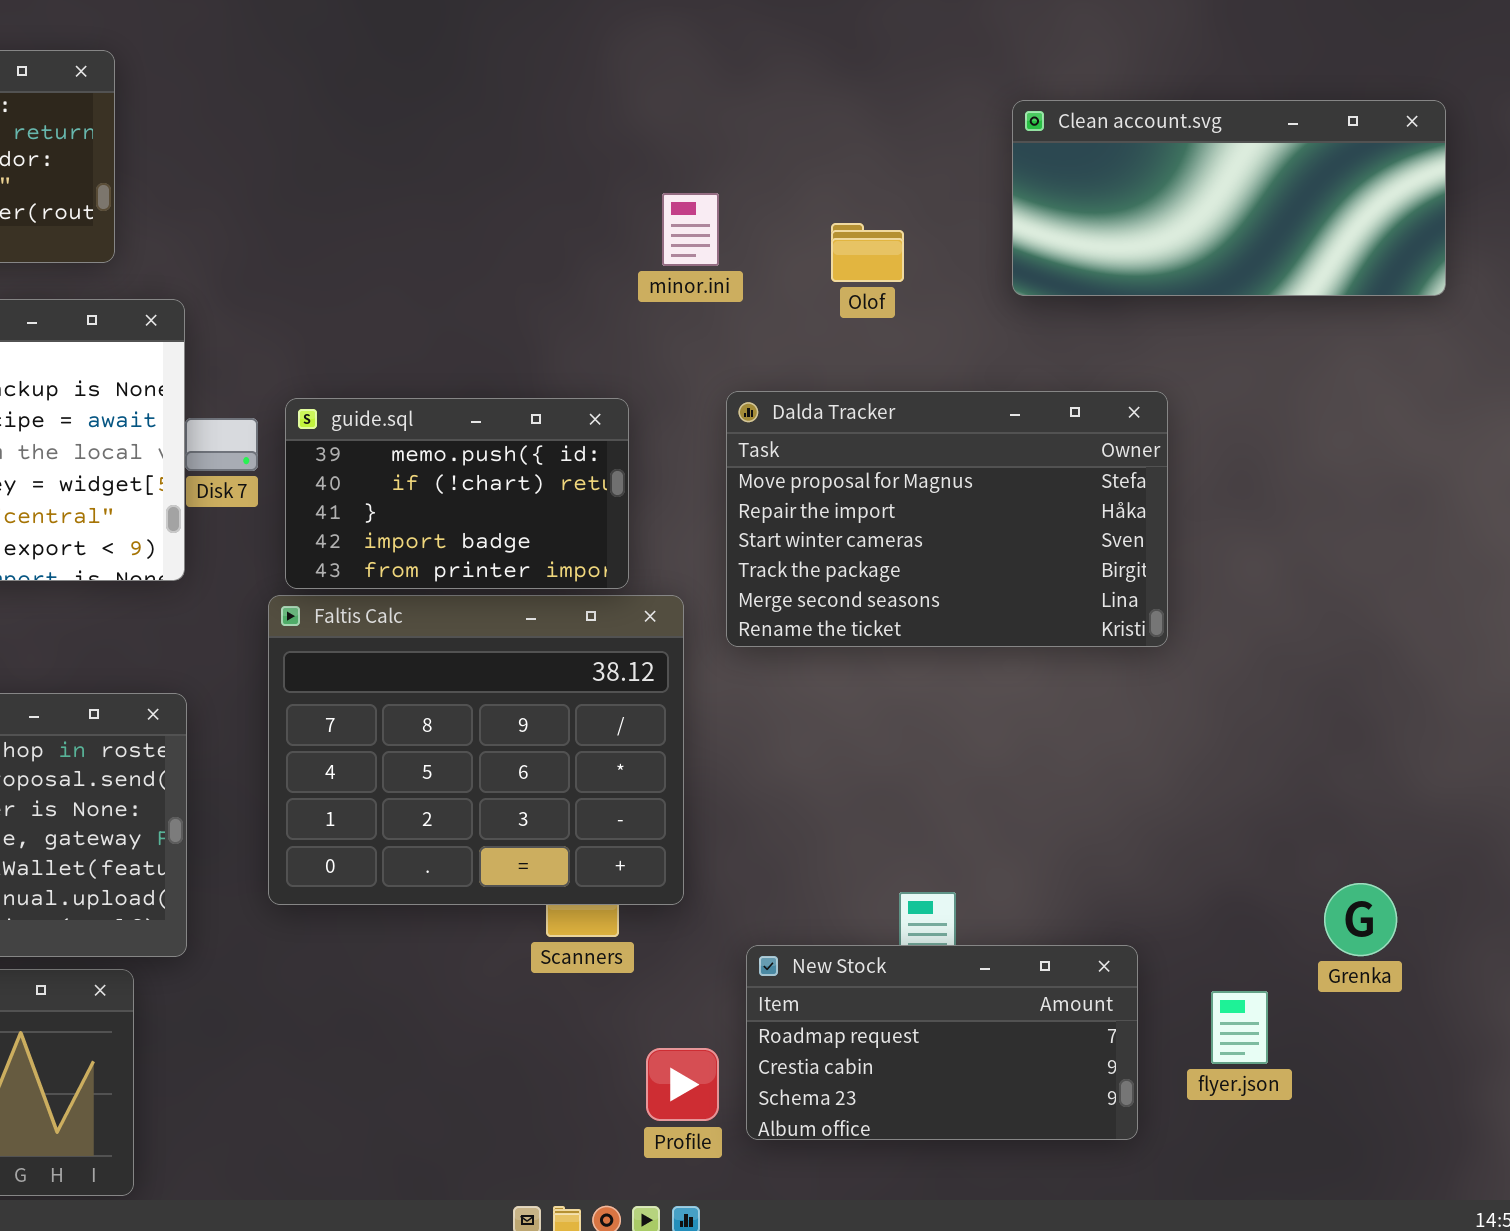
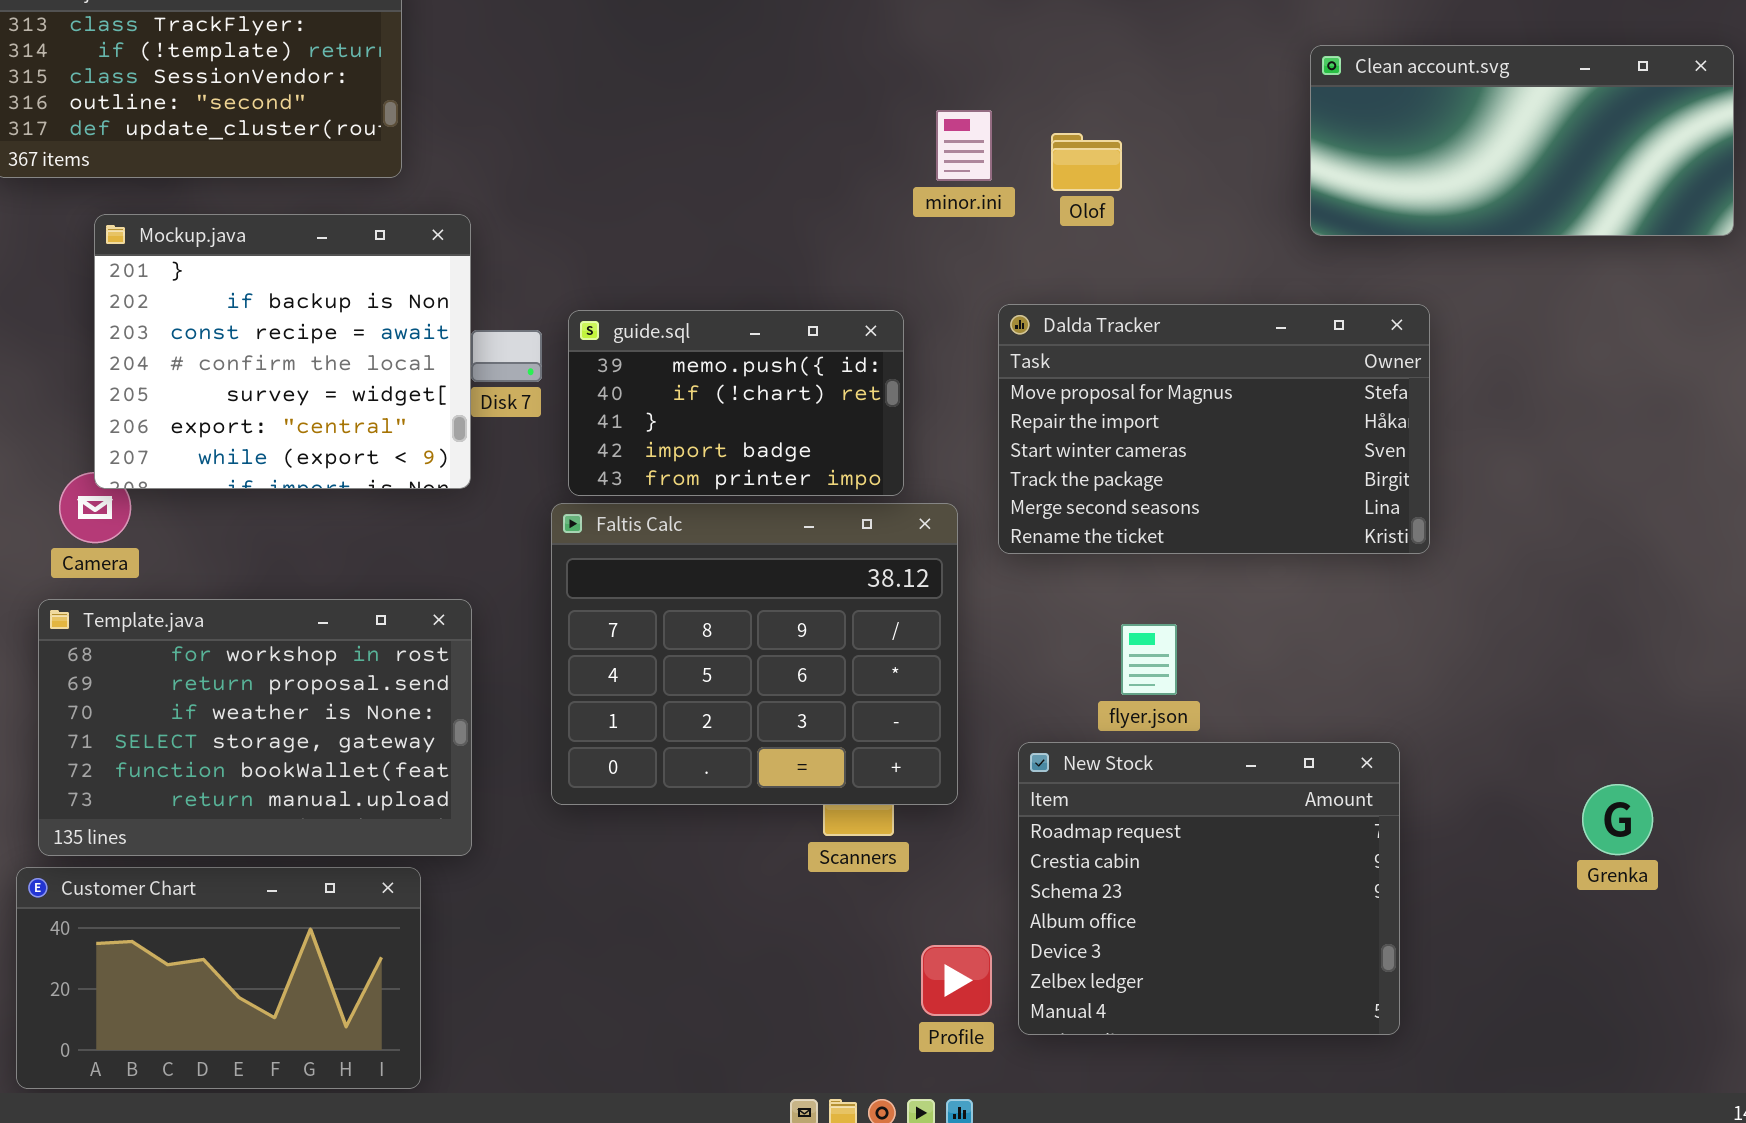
Clean account.svg: [1012,100,1446,296] -> [1310,45,1734,236], moved
Olof: [831,223,904,282] -> [1051,133,1122,191], moved
New Stock: [746,945,1138,1140] -> [1018,742,1400,1035], resized
flyer.json: [1211,991,1268,1064] -> [1121,624,1177,695], moved

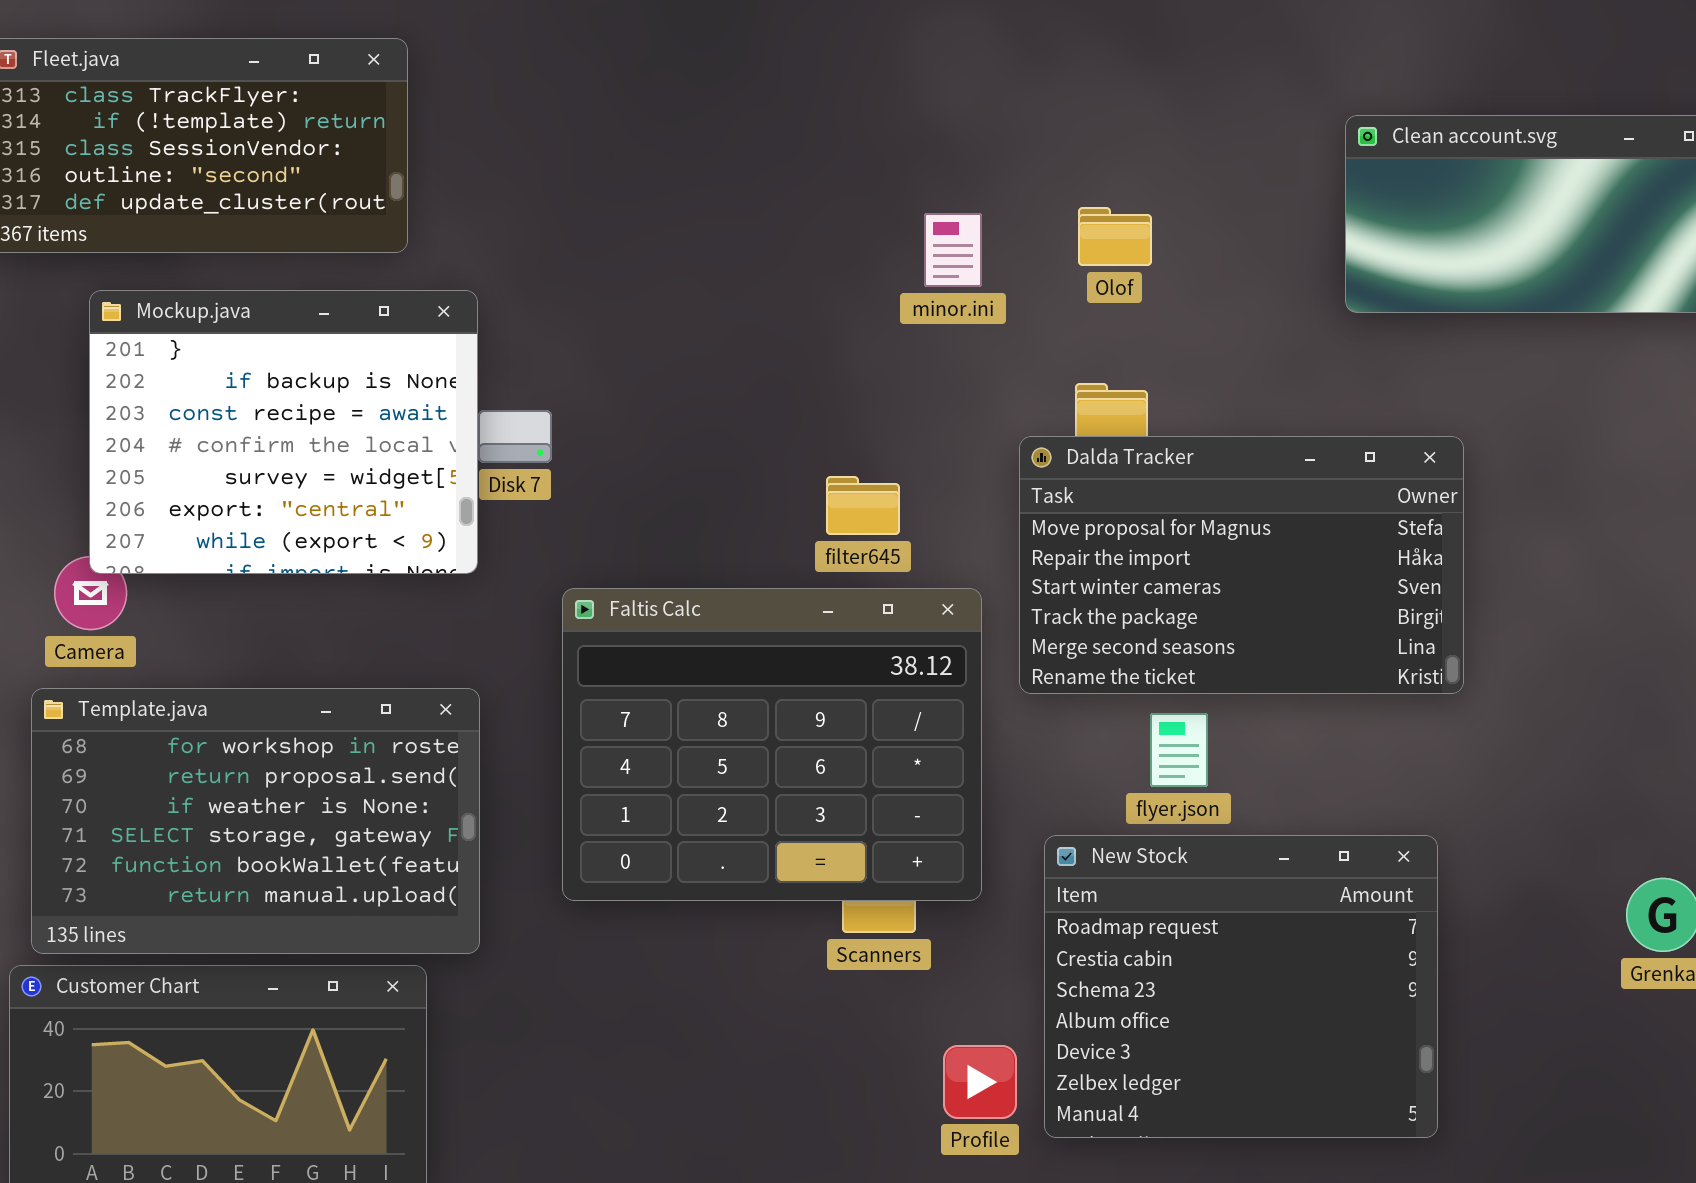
minor.ini: [936,110,992,181] -> [924,213,982,287], moved
Dalda Tracker: [998,304,1430,554] -> [1019,436,1464,694], moved
guide.sql: [568,310,904,496] -> none, closed

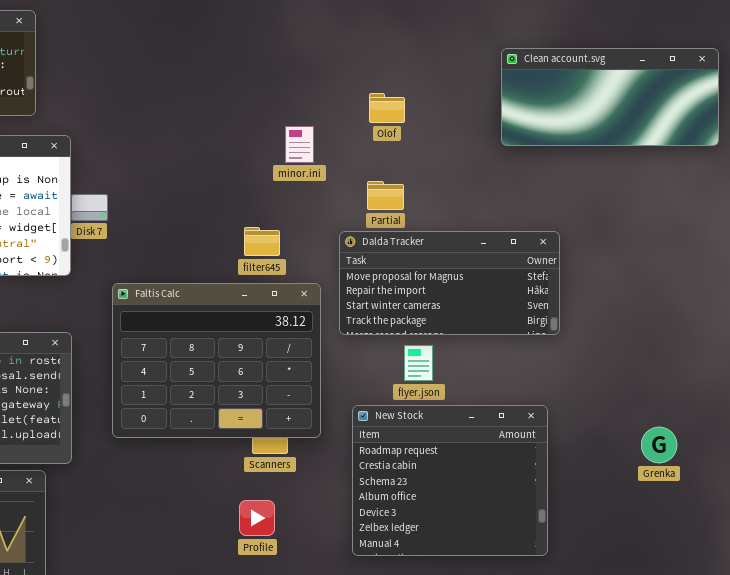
minor.ini: [924,213,982,287] -> [285,126,314,163], moved
Dalda Tracker: [1019,436,1464,694] -> [339,231,560,335], resized
Profile: [943,1045,1017,1119] -> [239,500,275,536], moved

